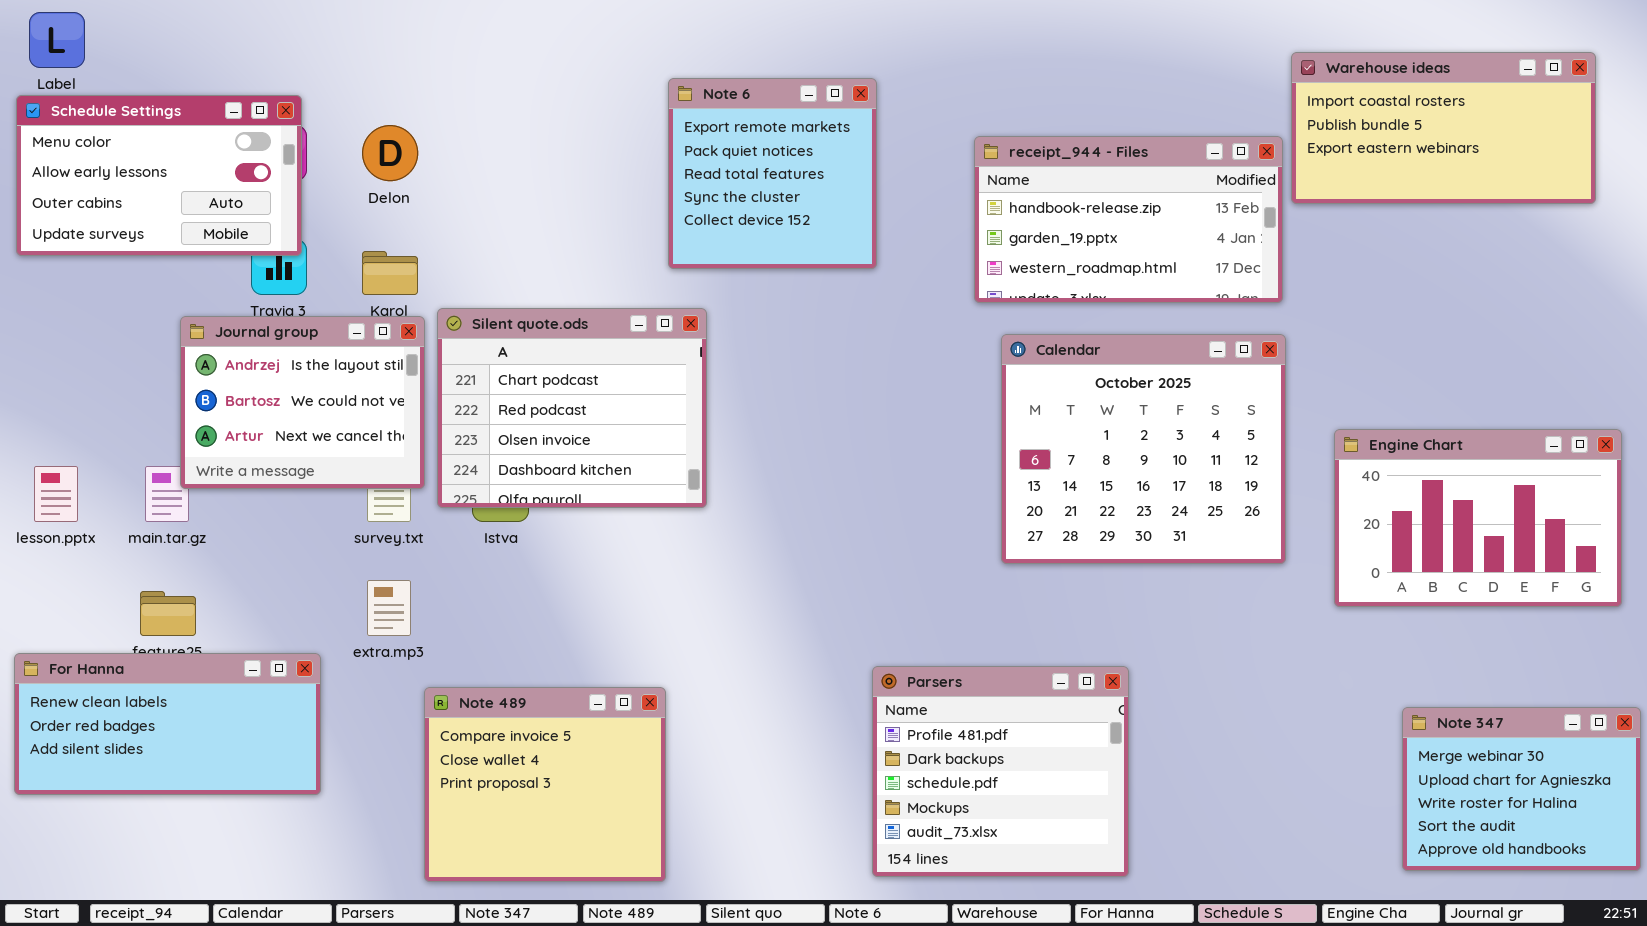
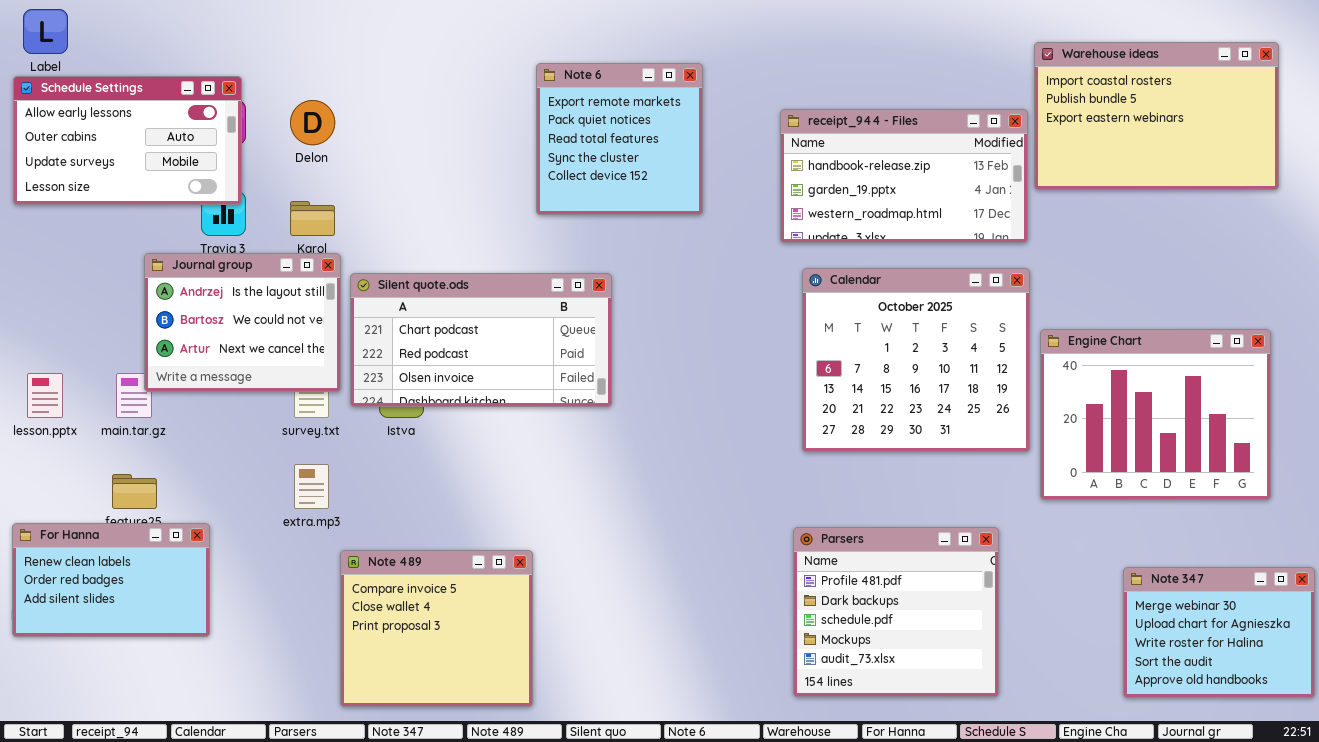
Warehouse ideas: [1291,52,1596,204] -> [1034,42,1279,190], resized
Schedule Settings: [16,95,302,256] -> [13,76,242,205], scrolled down 1 row
Silent quote.ods: [437,308,707,508] -> [350,273,612,407], resized
Engine Chart: [1334,429,1622,607] -> [1040,329,1271,500], moved, resized
For Hanna: [14,653,321,795] -> [12,523,210,637], resized
Parsers: [872,666,1129,877] -> [793,527,999,697], moved

